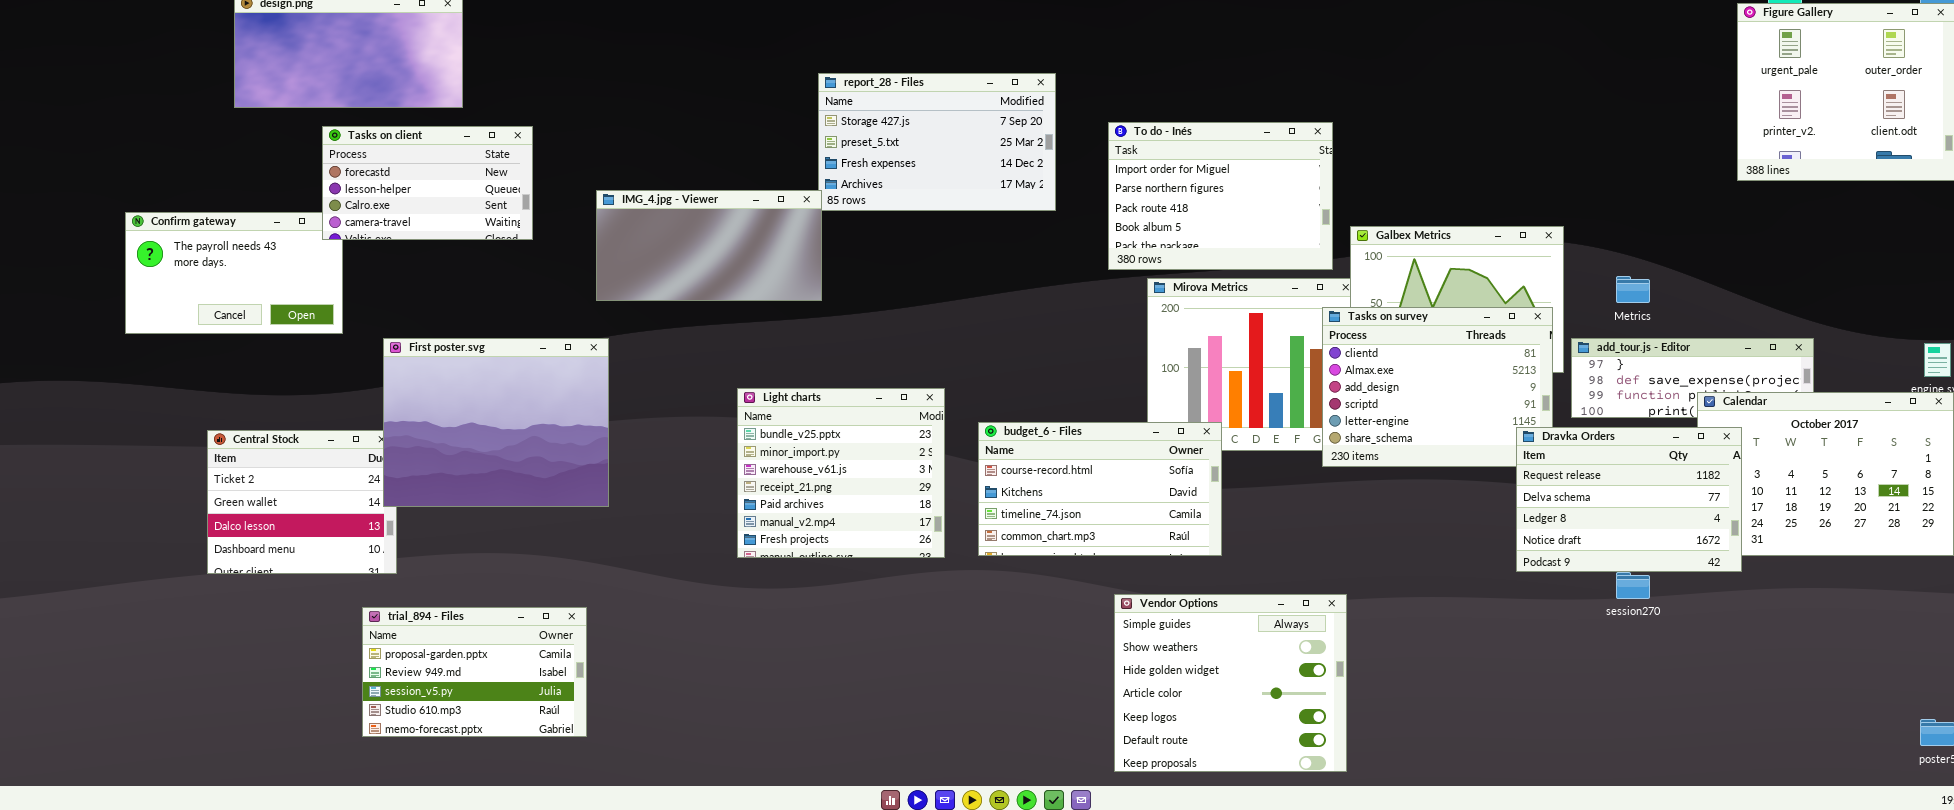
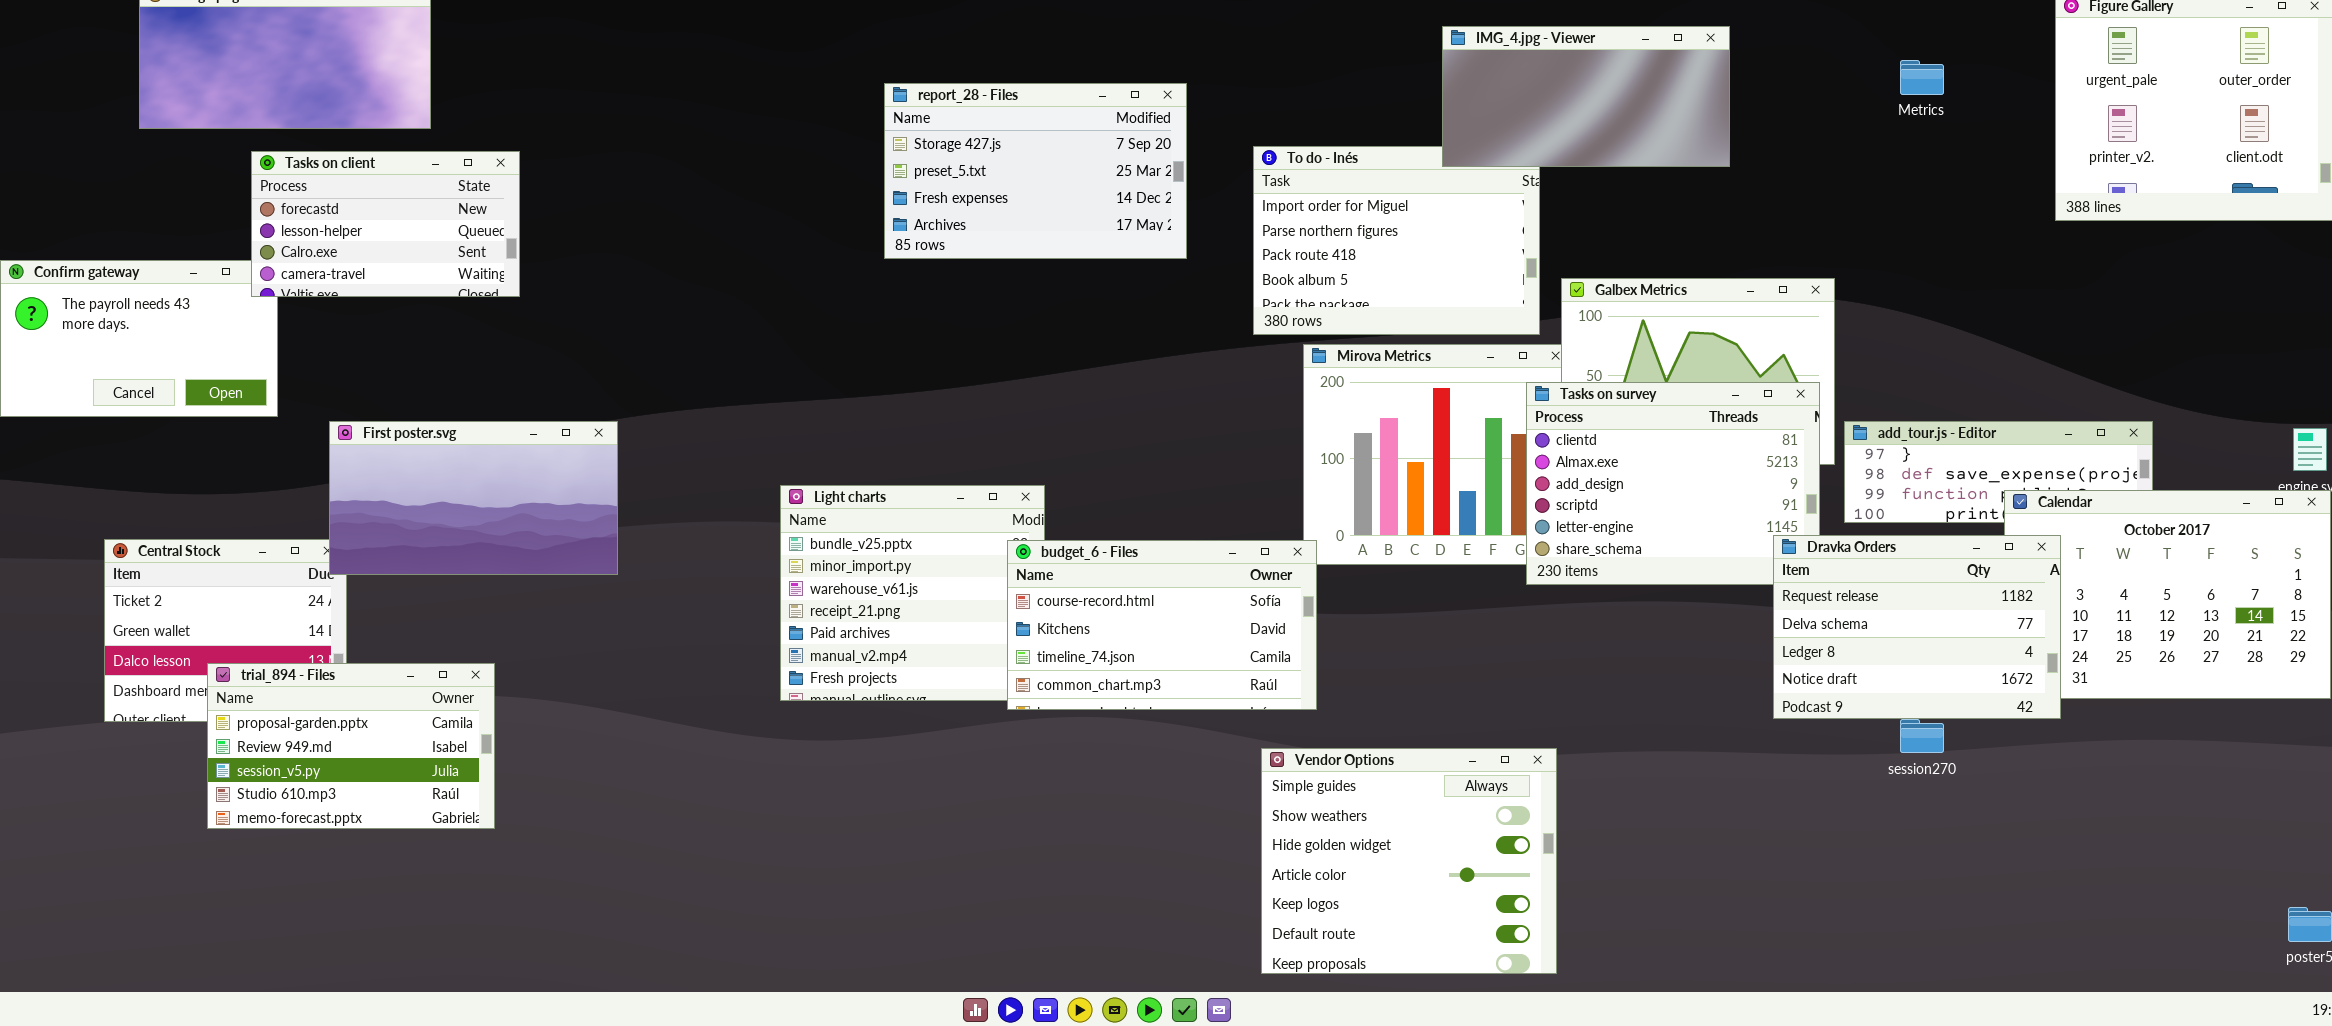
IMG_4.jpg - Viewer: [596,190,822,301] -> [1442,26,1730,167], moved
Metrics: [1616,276,1650,303] -> [1900,60,1944,95], moved
First poster.svg: [383,338,609,507] -> [329,421,618,575], resized
budget_6 - Files: [978,422,1222,556] -> [1007,540,1317,710], moved
trial_894 - Files: [362,607,587,737] -> [207,663,495,829], moved

